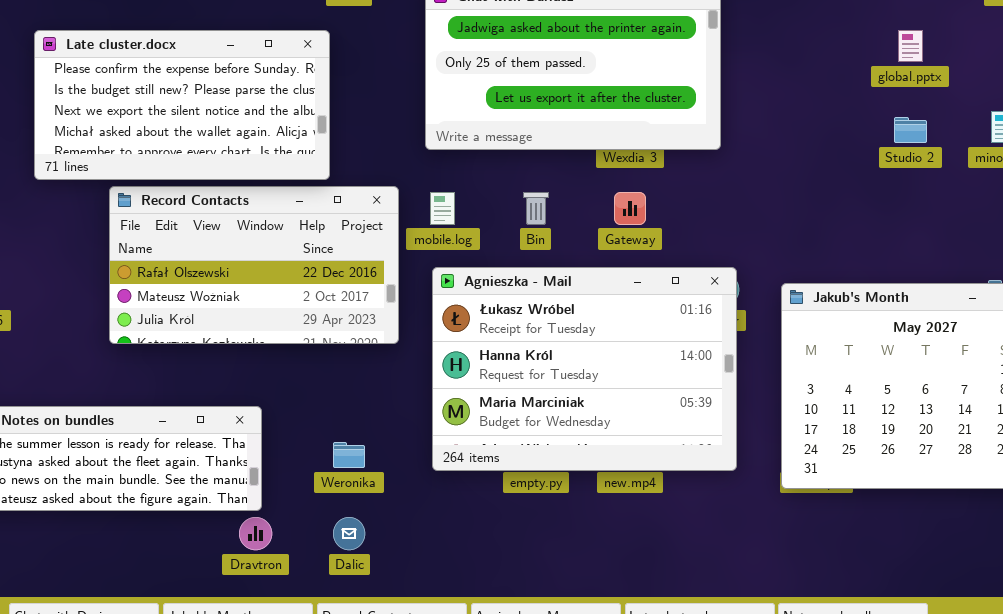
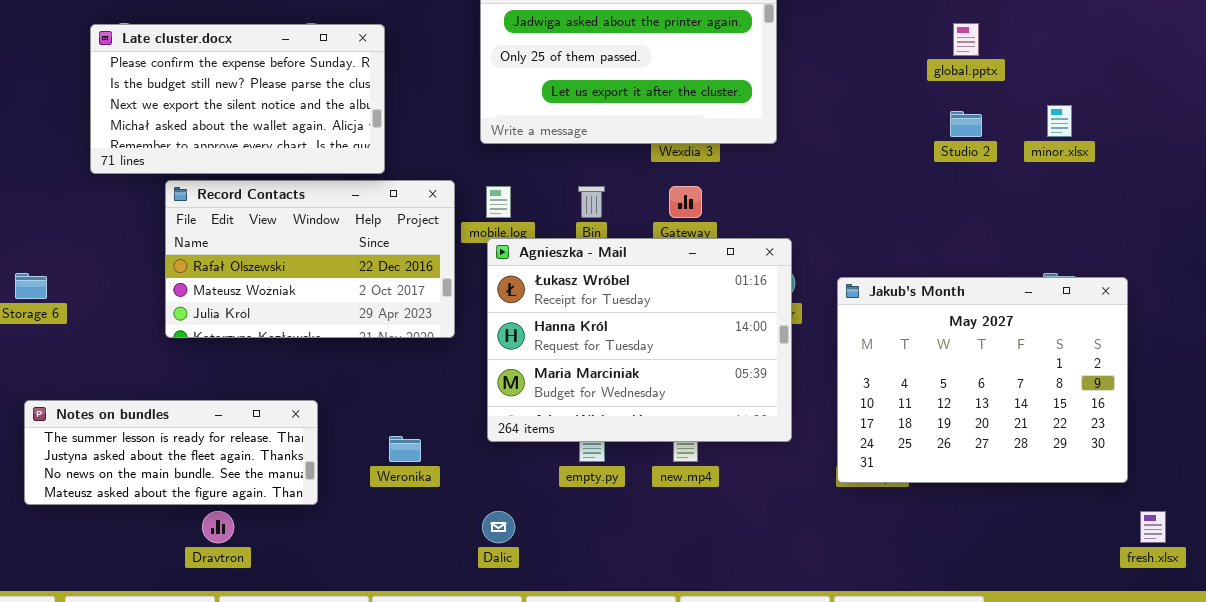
Agnieszka - Mail: [432,267,737,471] -> [487,238,792,442], moved
Dravtron: [239,517,272,550] -> [202,511,234,543], moved
Dalic: [333,517,365,550] -> [482,511,515,543], moved

